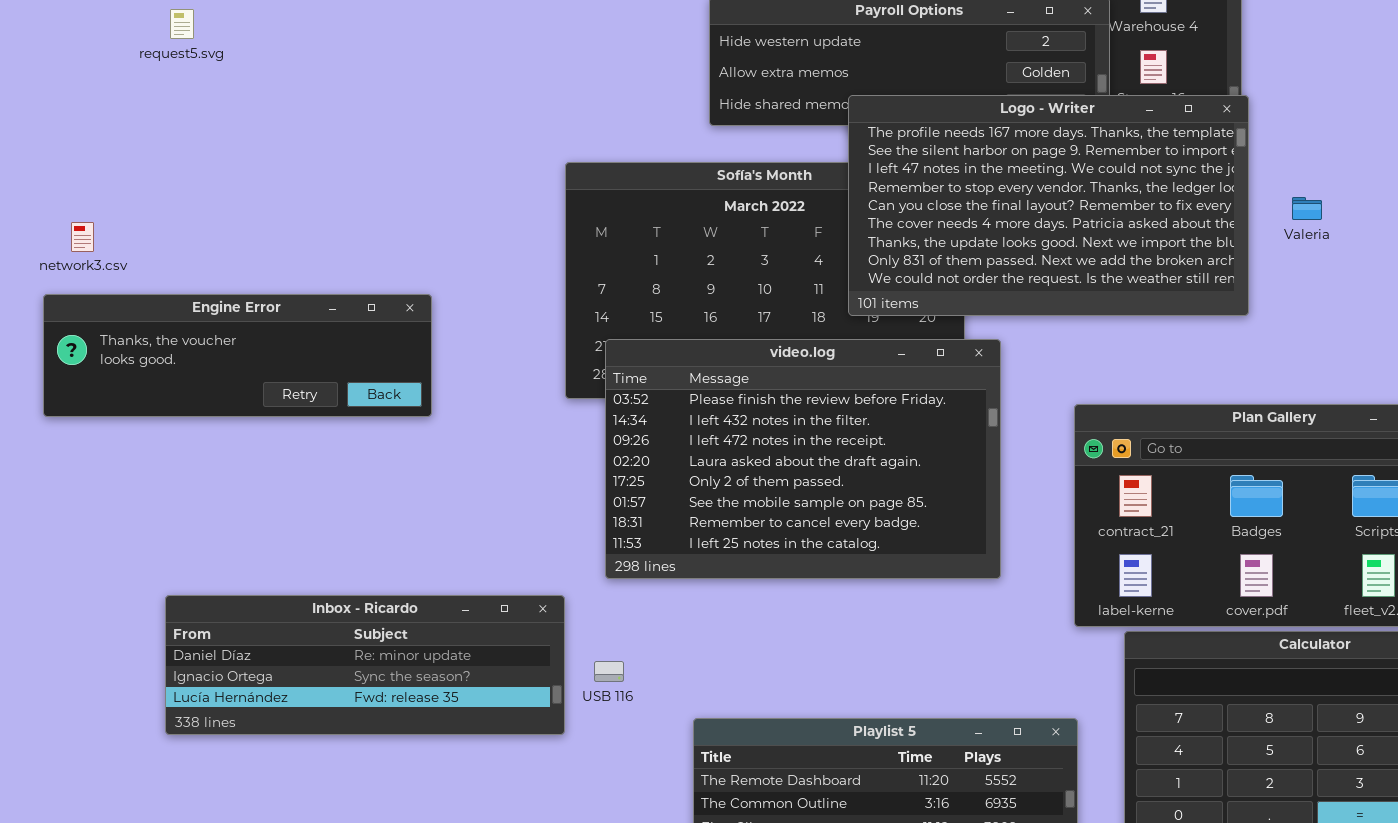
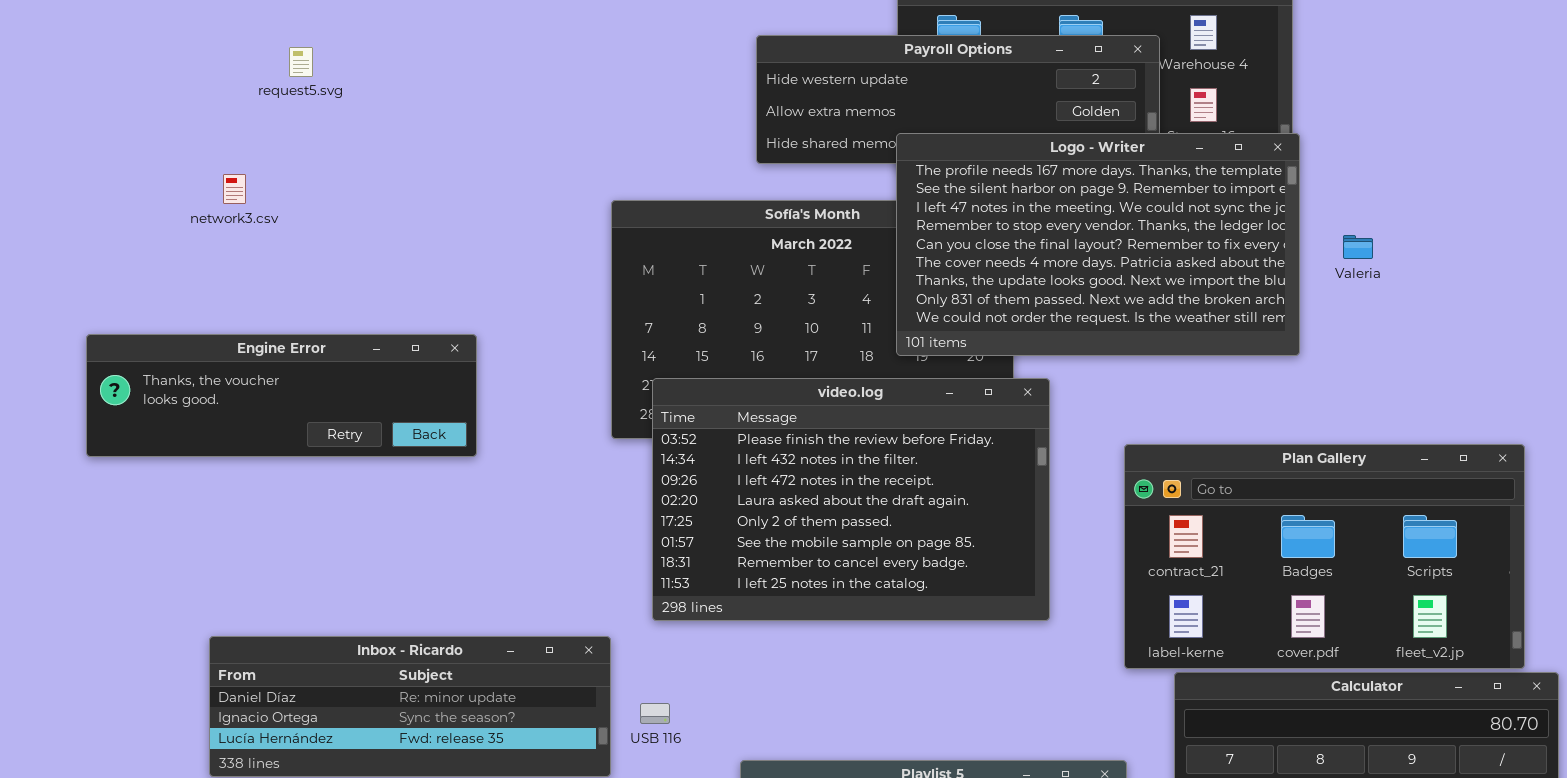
request5.svg: [170,9,194,39] -> [289,47,313,77], moved
network3.csv: [71,222,94,252] -> [223,174,246,204], moved

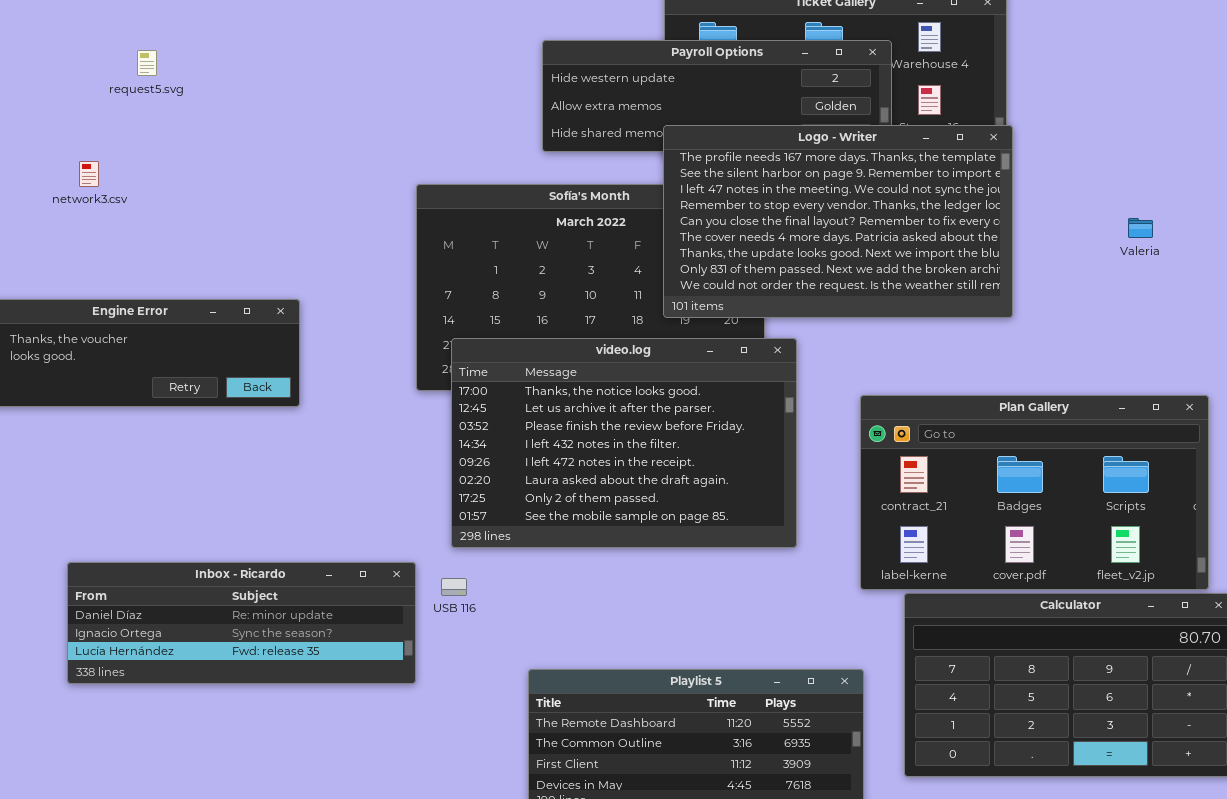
Valeria: [1343,235,1373,259] -> [1128,218,1153,238], moved
video.log: [652,378,1050,621] -> [451,338,797,548], scrolled up 2 rows
USB 116: [640,703,670,724] -> [441,578,467,596], moved

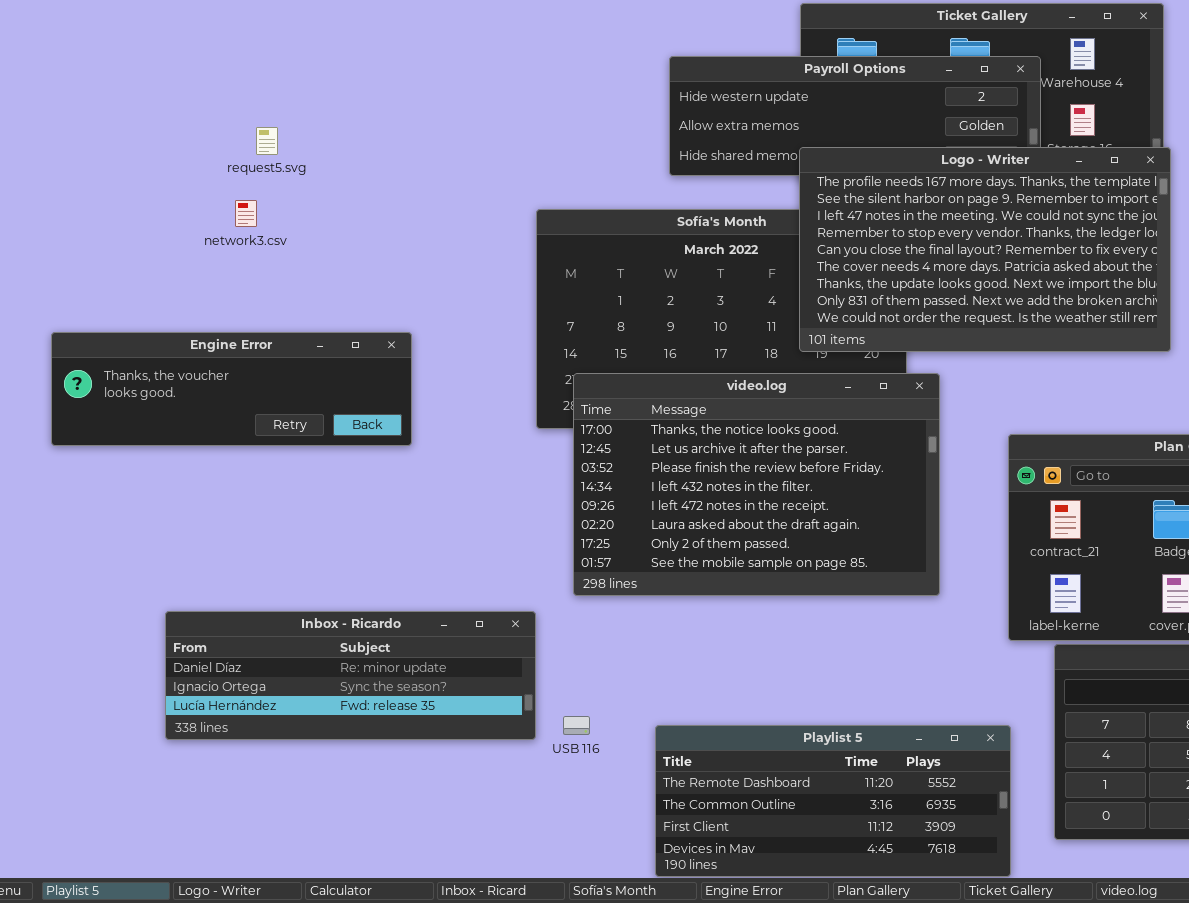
request5.svg: [137,50,157,76] -> [256,127,278,155], moved
network3.csv: [79,161,99,187] -> [235,200,257,227], moved
USB 116: [441,578,467,596] -> [563,716,590,735], moved

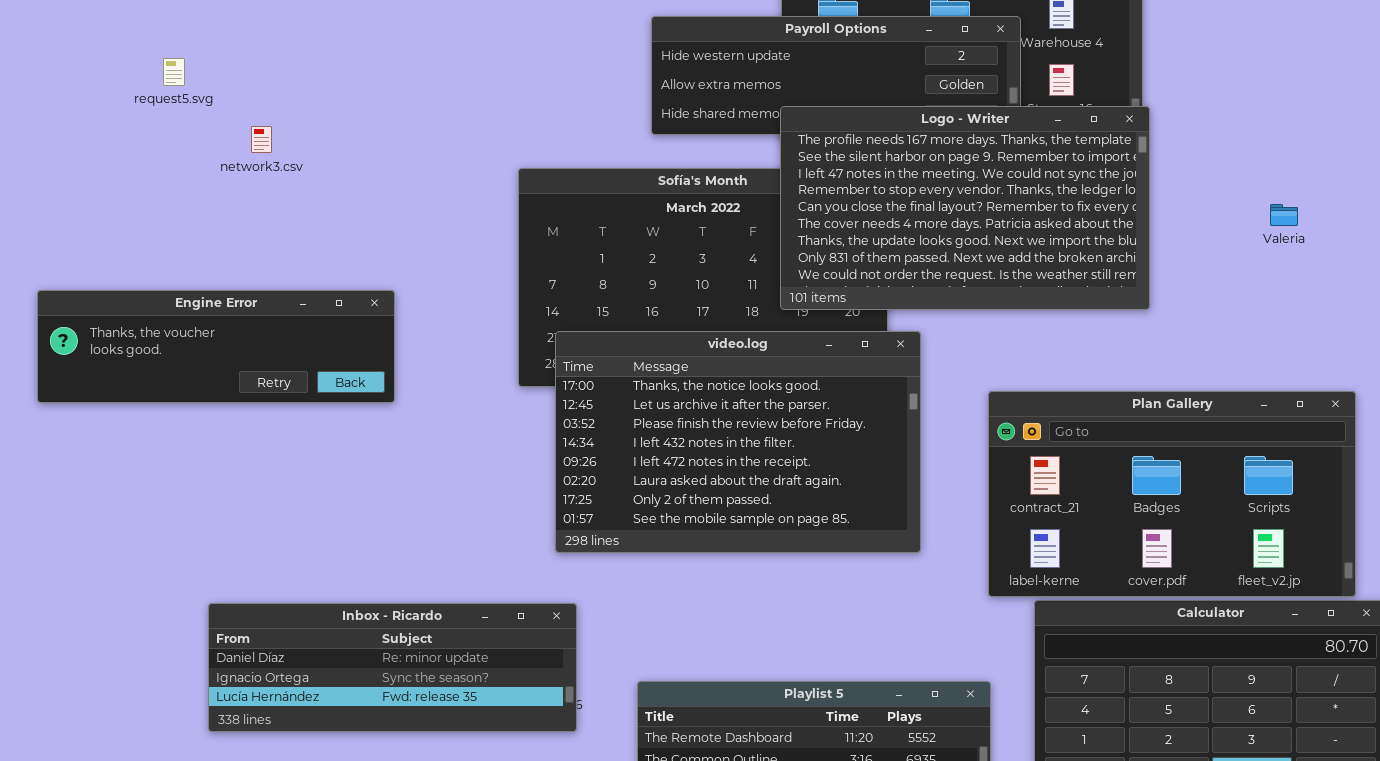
request5.svg: [256,127,278,155] -> [163,58,185,86], moved
network3.csv: [235,200,257,227] -> [251,126,272,153], moved
Inbox - Ricardo: [165,611,536,740] -> [208,603,577,732], moved

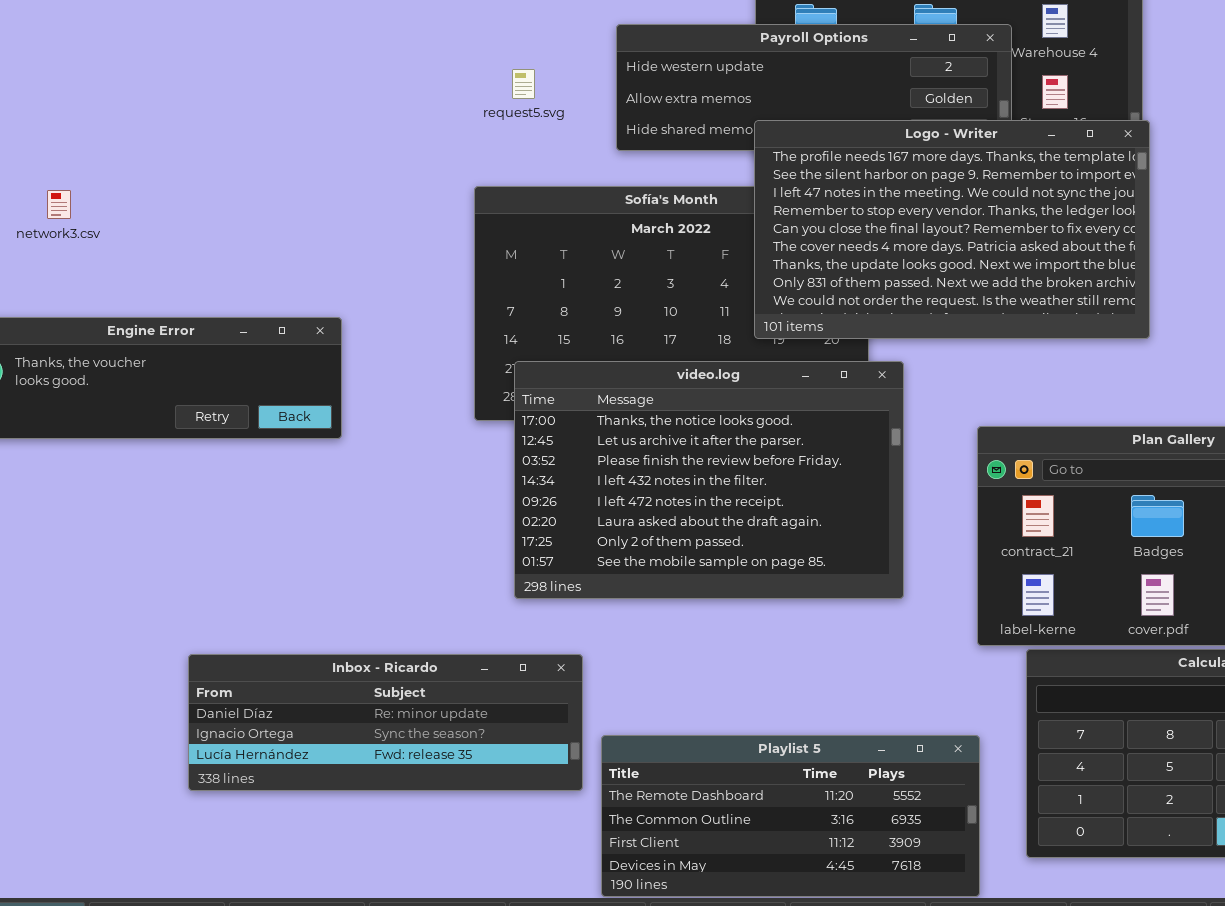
request5.svg: [163,58,185,86] -> [512,69,535,99], moved
network3.csv: [251,126,272,153] -> [47,190,71,219], moved
Inbox - Ricardo: [208,603,577,732] -> [188,654,583,791], moved

